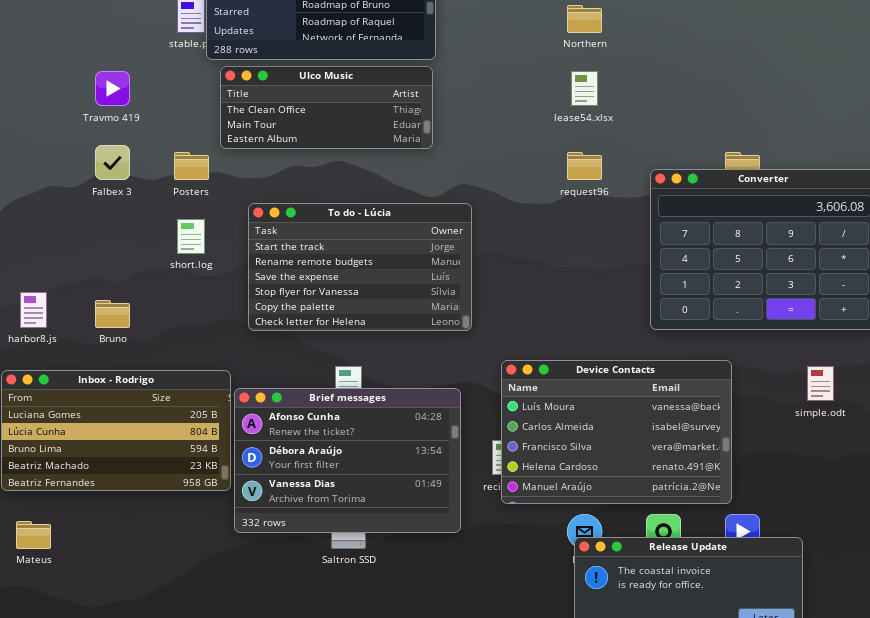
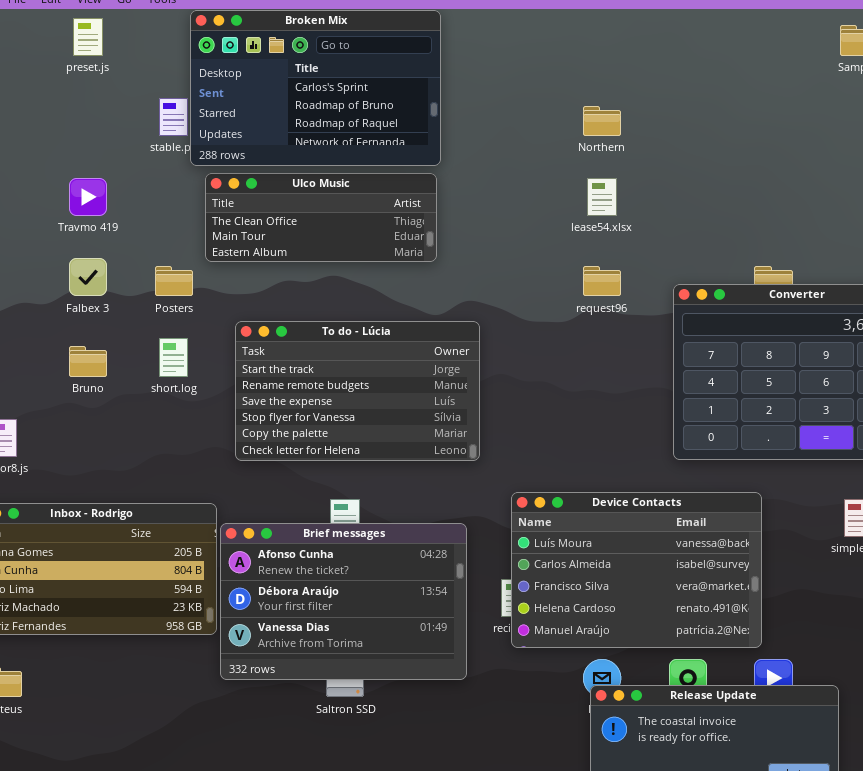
Bruno: [95,300,130,328] -> [69,346,107,377], moved

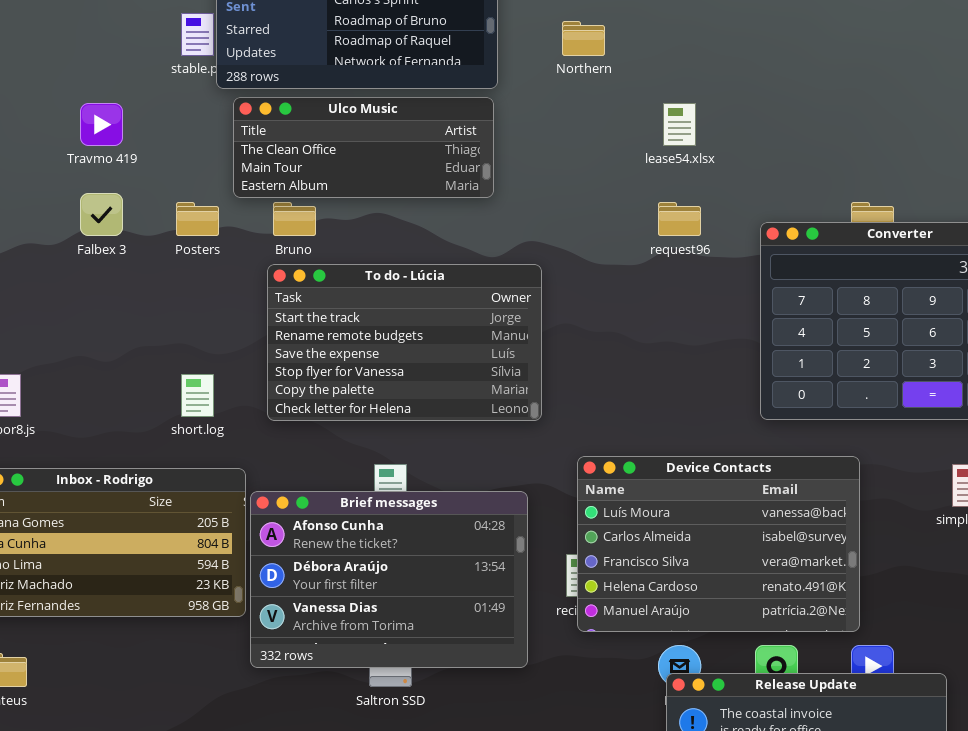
Northern: [583,106,621,136] -> [562,21,605,56], moved
short.log: [159,338,188,377] -> [181,374,214,417], moved
Bruno: [69,346,107,377] -> [273,202,316,236], moved

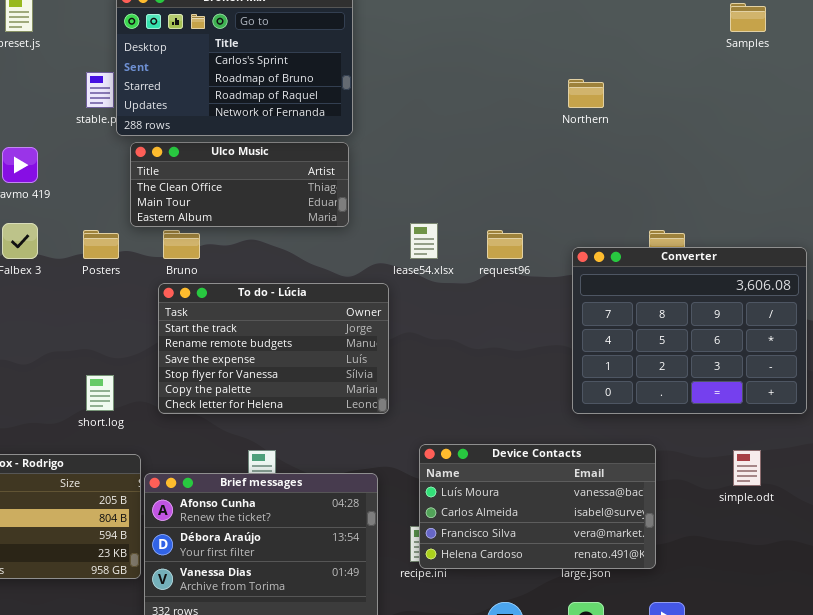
Northern: [562,21,605,56] -> [568,79,604,108], moved
lease54.xlsx: [663,103,696,146] -> [410,223,438,259], moved
Device Contacts: [577,456,860,632] -> [419,444,656,569], resized

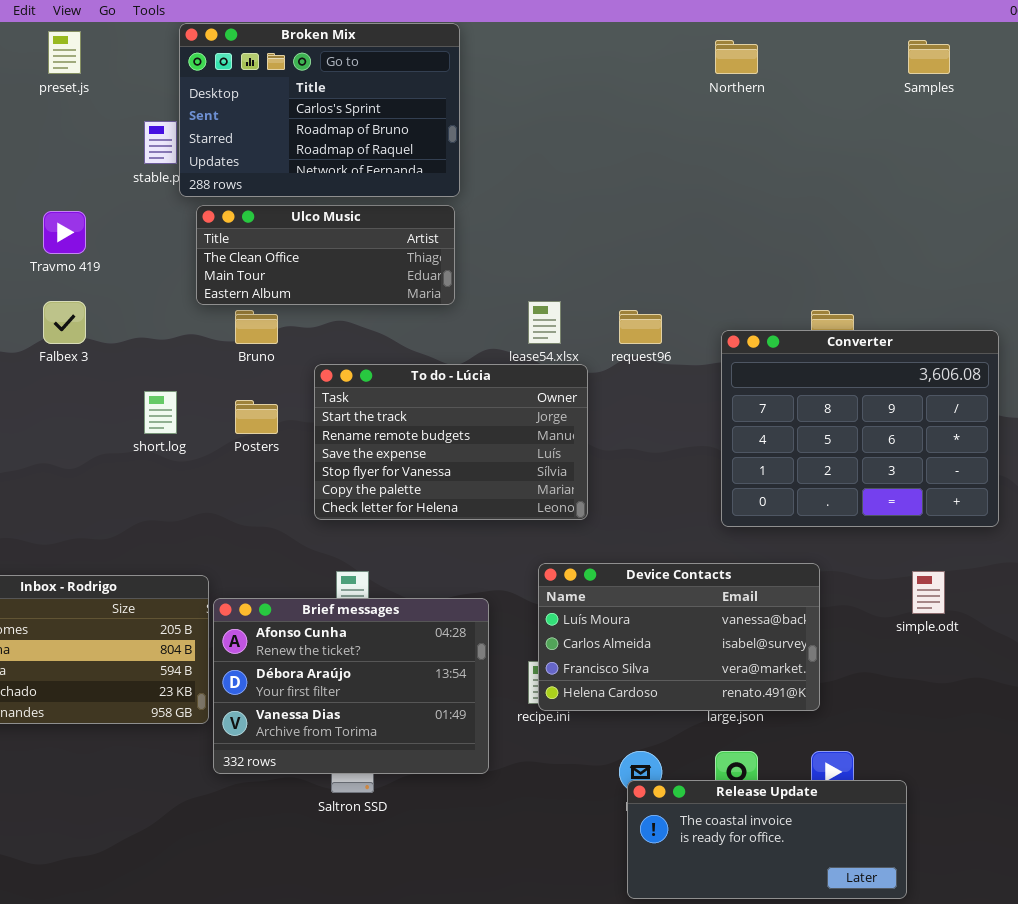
Northern: [568,79,604,108] -> [715,40,758,74], moved
Posters: [83,230,119,259] -> [235,400,278,434], moved
To do - Lúcia: [158,283,389,414] -> [314,364,588,520], moved
short.log: [86,375,114,411] -> [144,391,177,434], moved

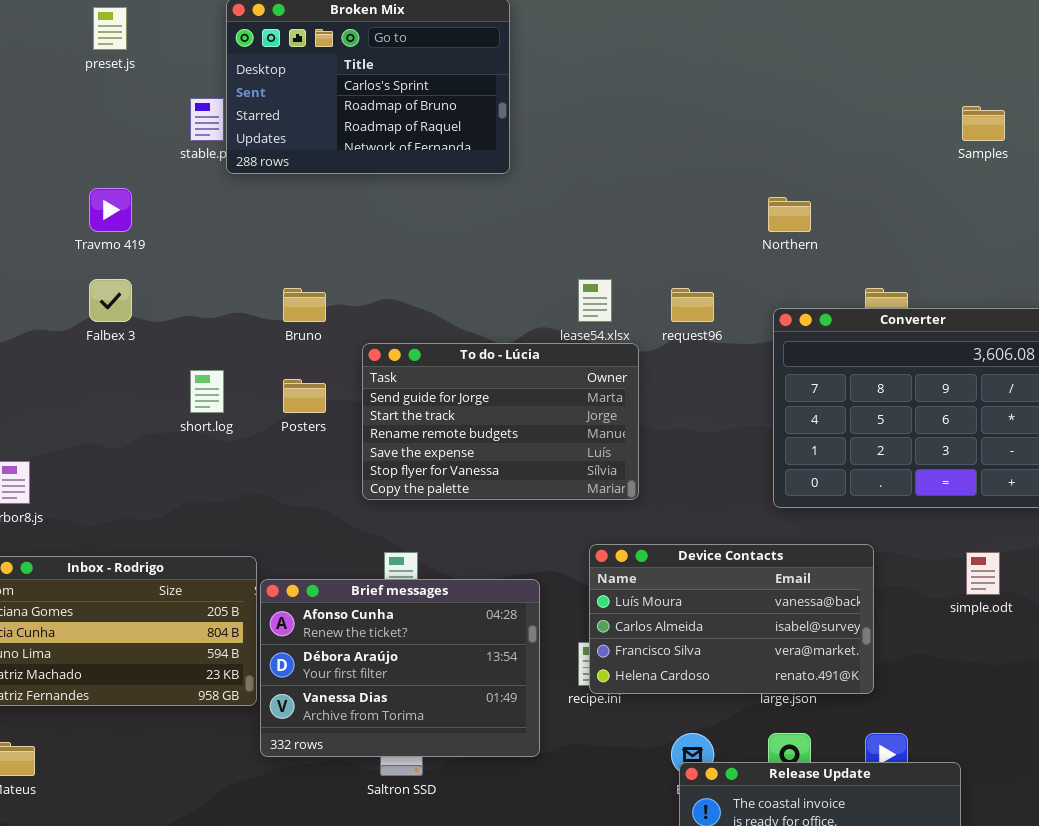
Northern: [715,40,758,74] -> [768,197,811,232], moved
Samples: [908,40,950,74] -> [962,106,1005,141], moved
Ulco Music: [196,205,455,305] -> none, closed
To do - Lúcia: [314,364,588,520] -> [362,343,639,500], scrolled up 1 row

